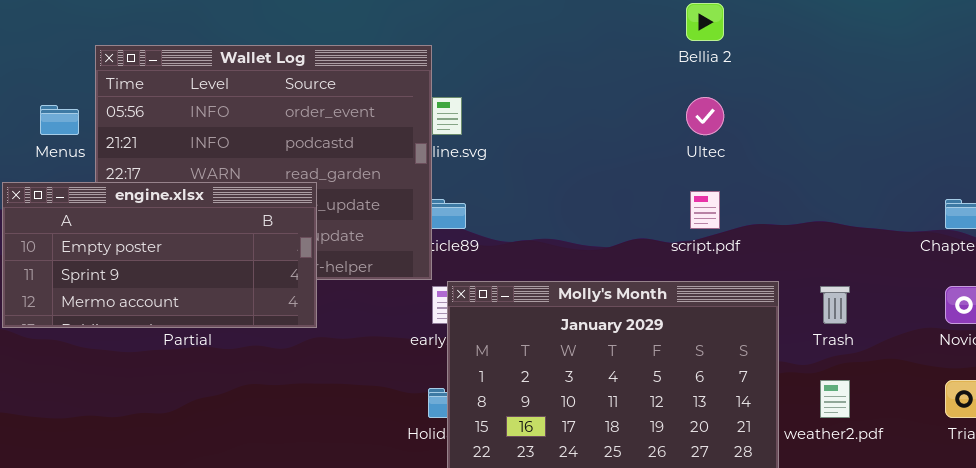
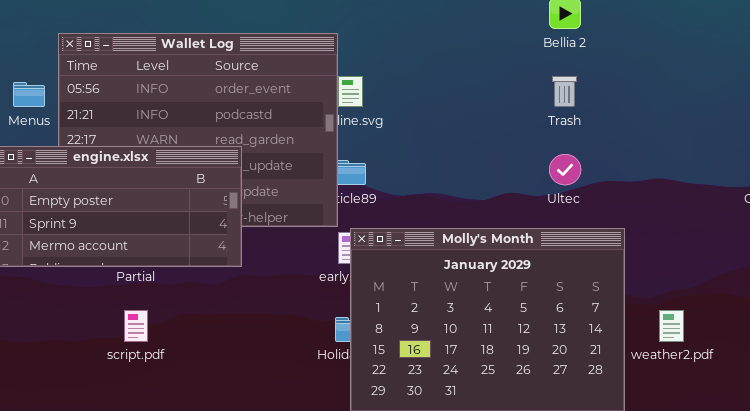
Ultec: [686,97,724,135] -> [549,154,581,185], moved
script.pdf: [690,191,720,229] -> [124,310,148,342], moved
Trash: [820,286,850,324] -> [552,76,577,107], moved

